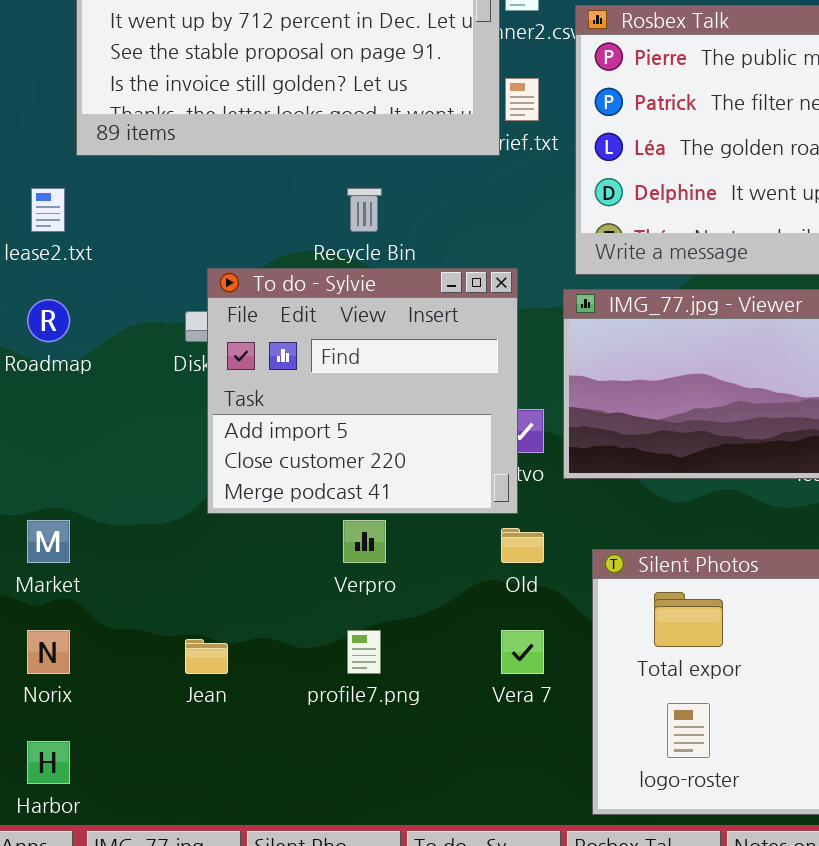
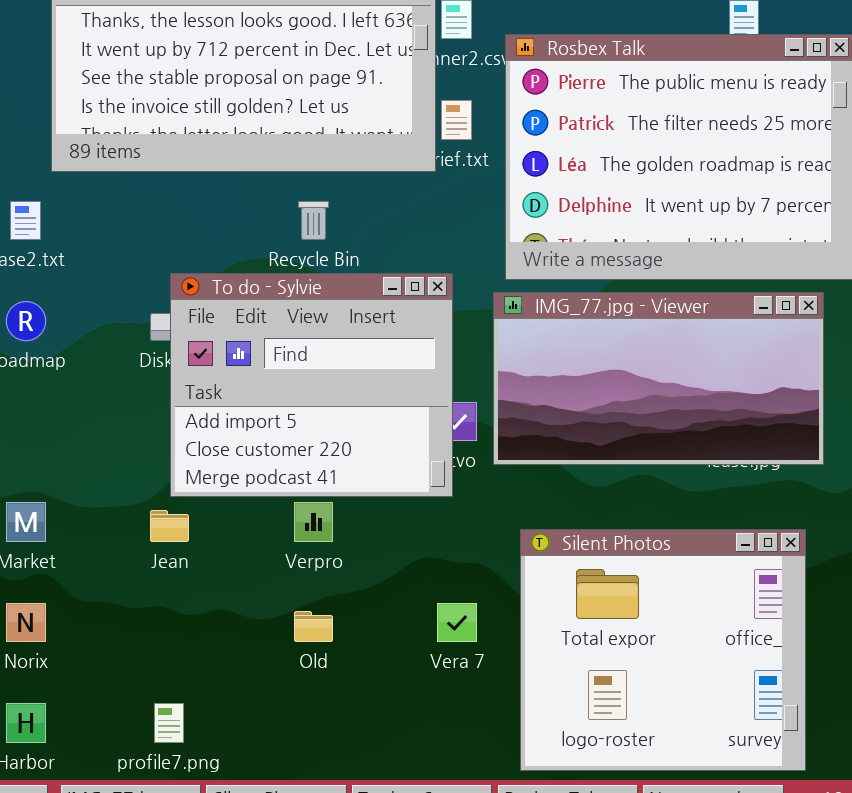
Old: [501,528,544,563] -> [294,611,333,642], moved
profile7.png: [347,630,381,674] -> [154,703,184,743], moved
Jean: [185,639,228,674] -> [150,510,189,542], moved

